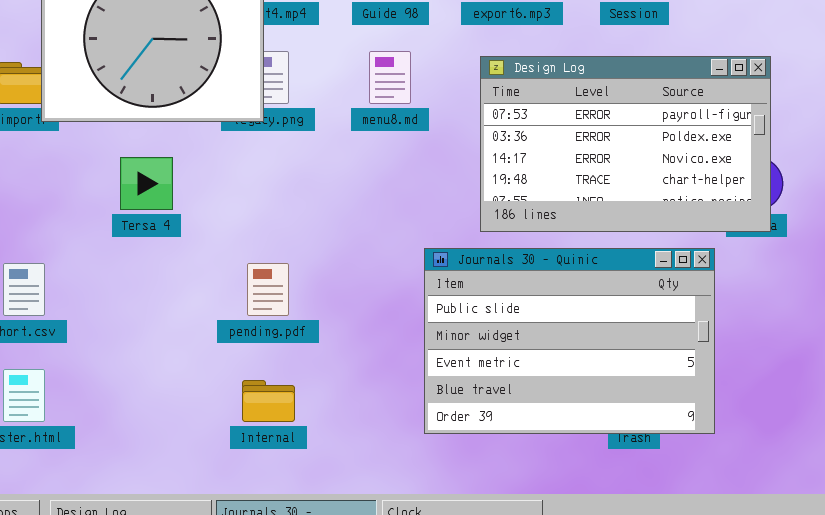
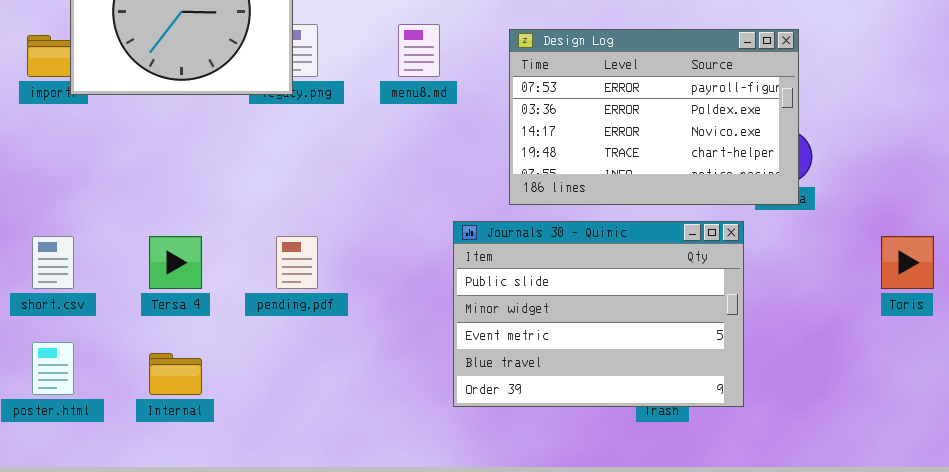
Tersa 4: [120,157,173,210] -> [149,236,202,289], moved
Internal: [242,380,295,422] -> [149,353,202,395], moved

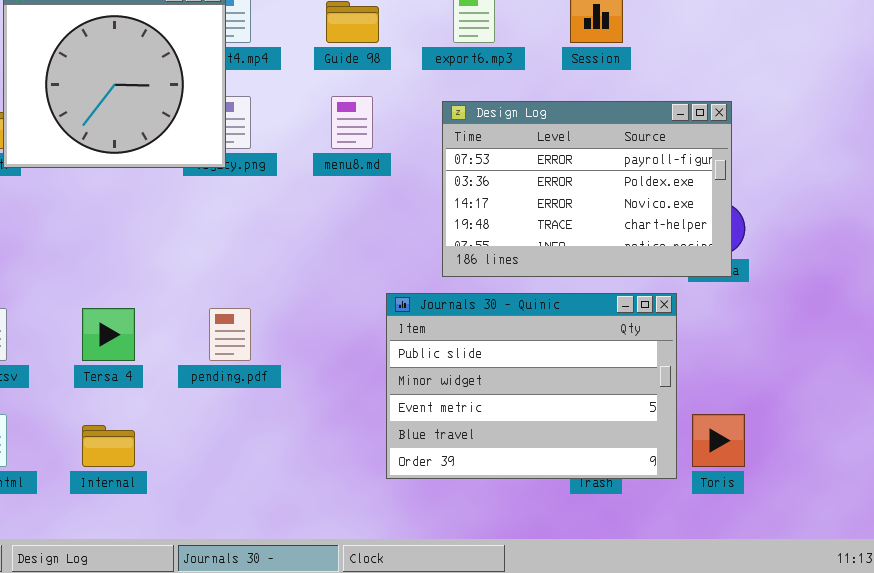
Toris: [881,236,934,289] -> [692,414,745,467], moved

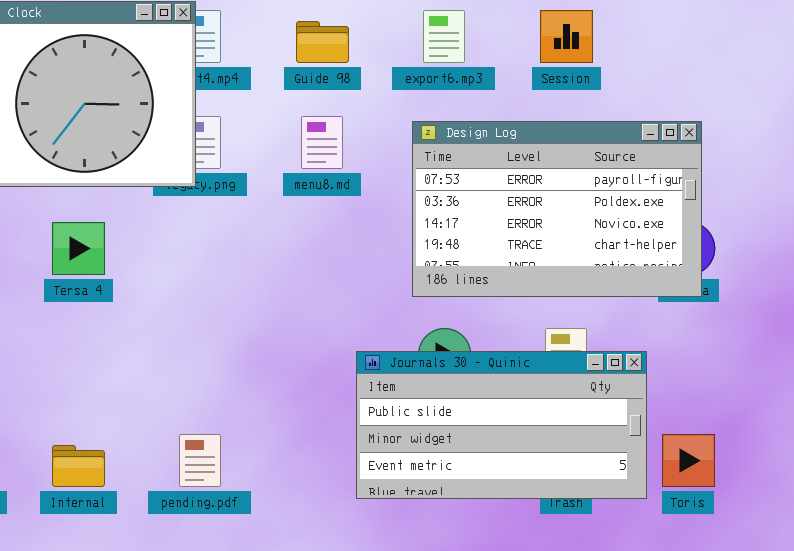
Journals 30 - Quinic: [386,293,677,479] -> [356,351,647,499], resized
Tersa 4: [82,308,135,361] -> [52,222,105,275], moved
pending.pdf: [209,308,251,361] -> [179,434,221,487], moved

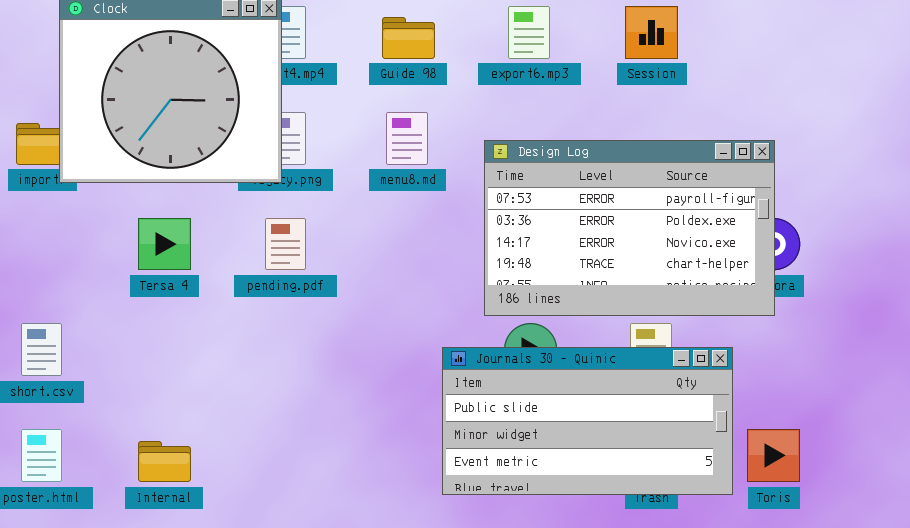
Design Log: [412,121,702,297] -> [484,140,775,316], moved
pending.pdf: [179,434,221,487] -> [265,218,306,270], moved

